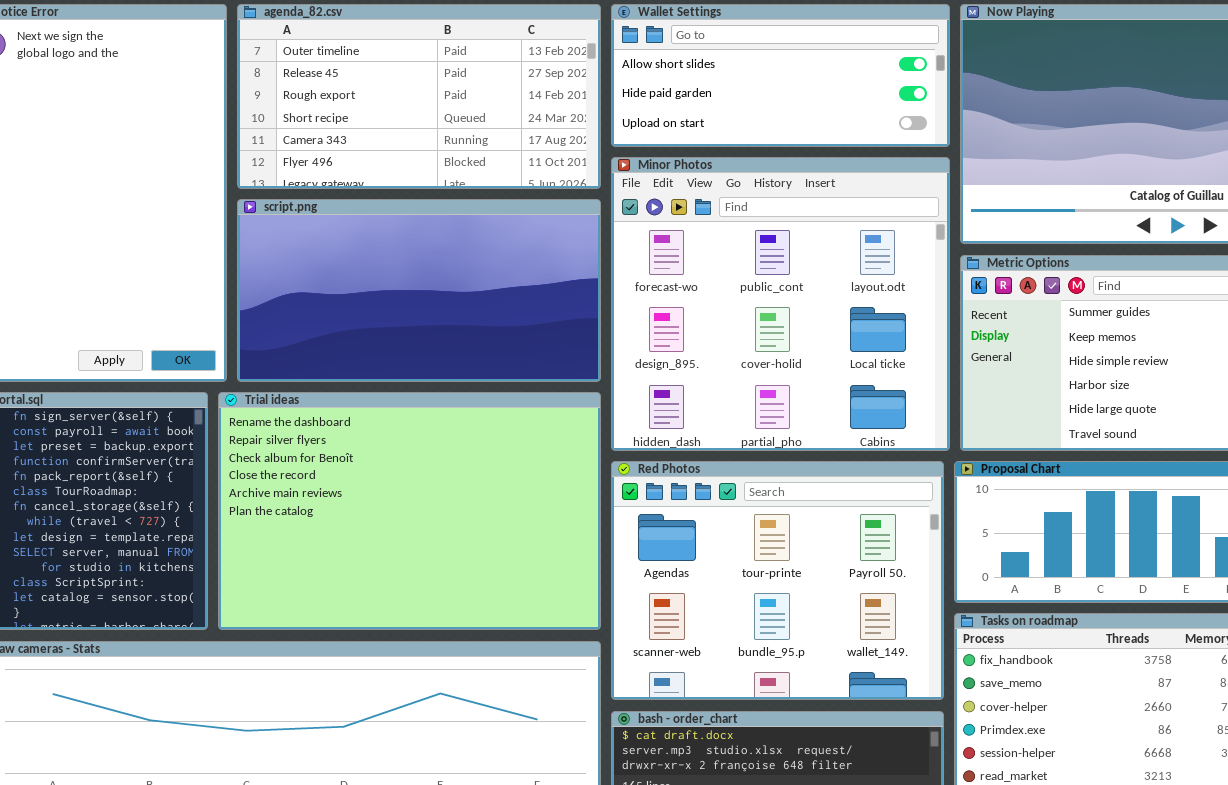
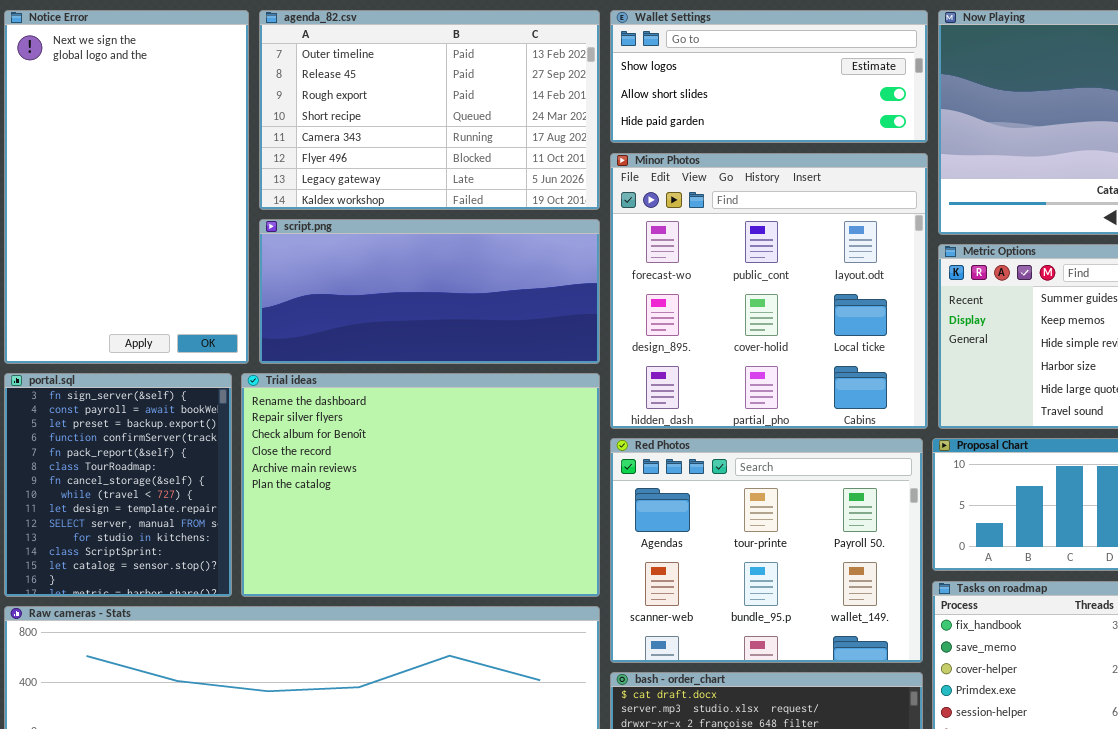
agenda_82.csv: [237,4,601,189] -> [259,10,600,210], resized
Wallet Settings: [611,4,950,147] -> [610,10,928,143], scrolled up 1 row
script.png: [237,199,601,382] -> [259,219,600,364], resized

